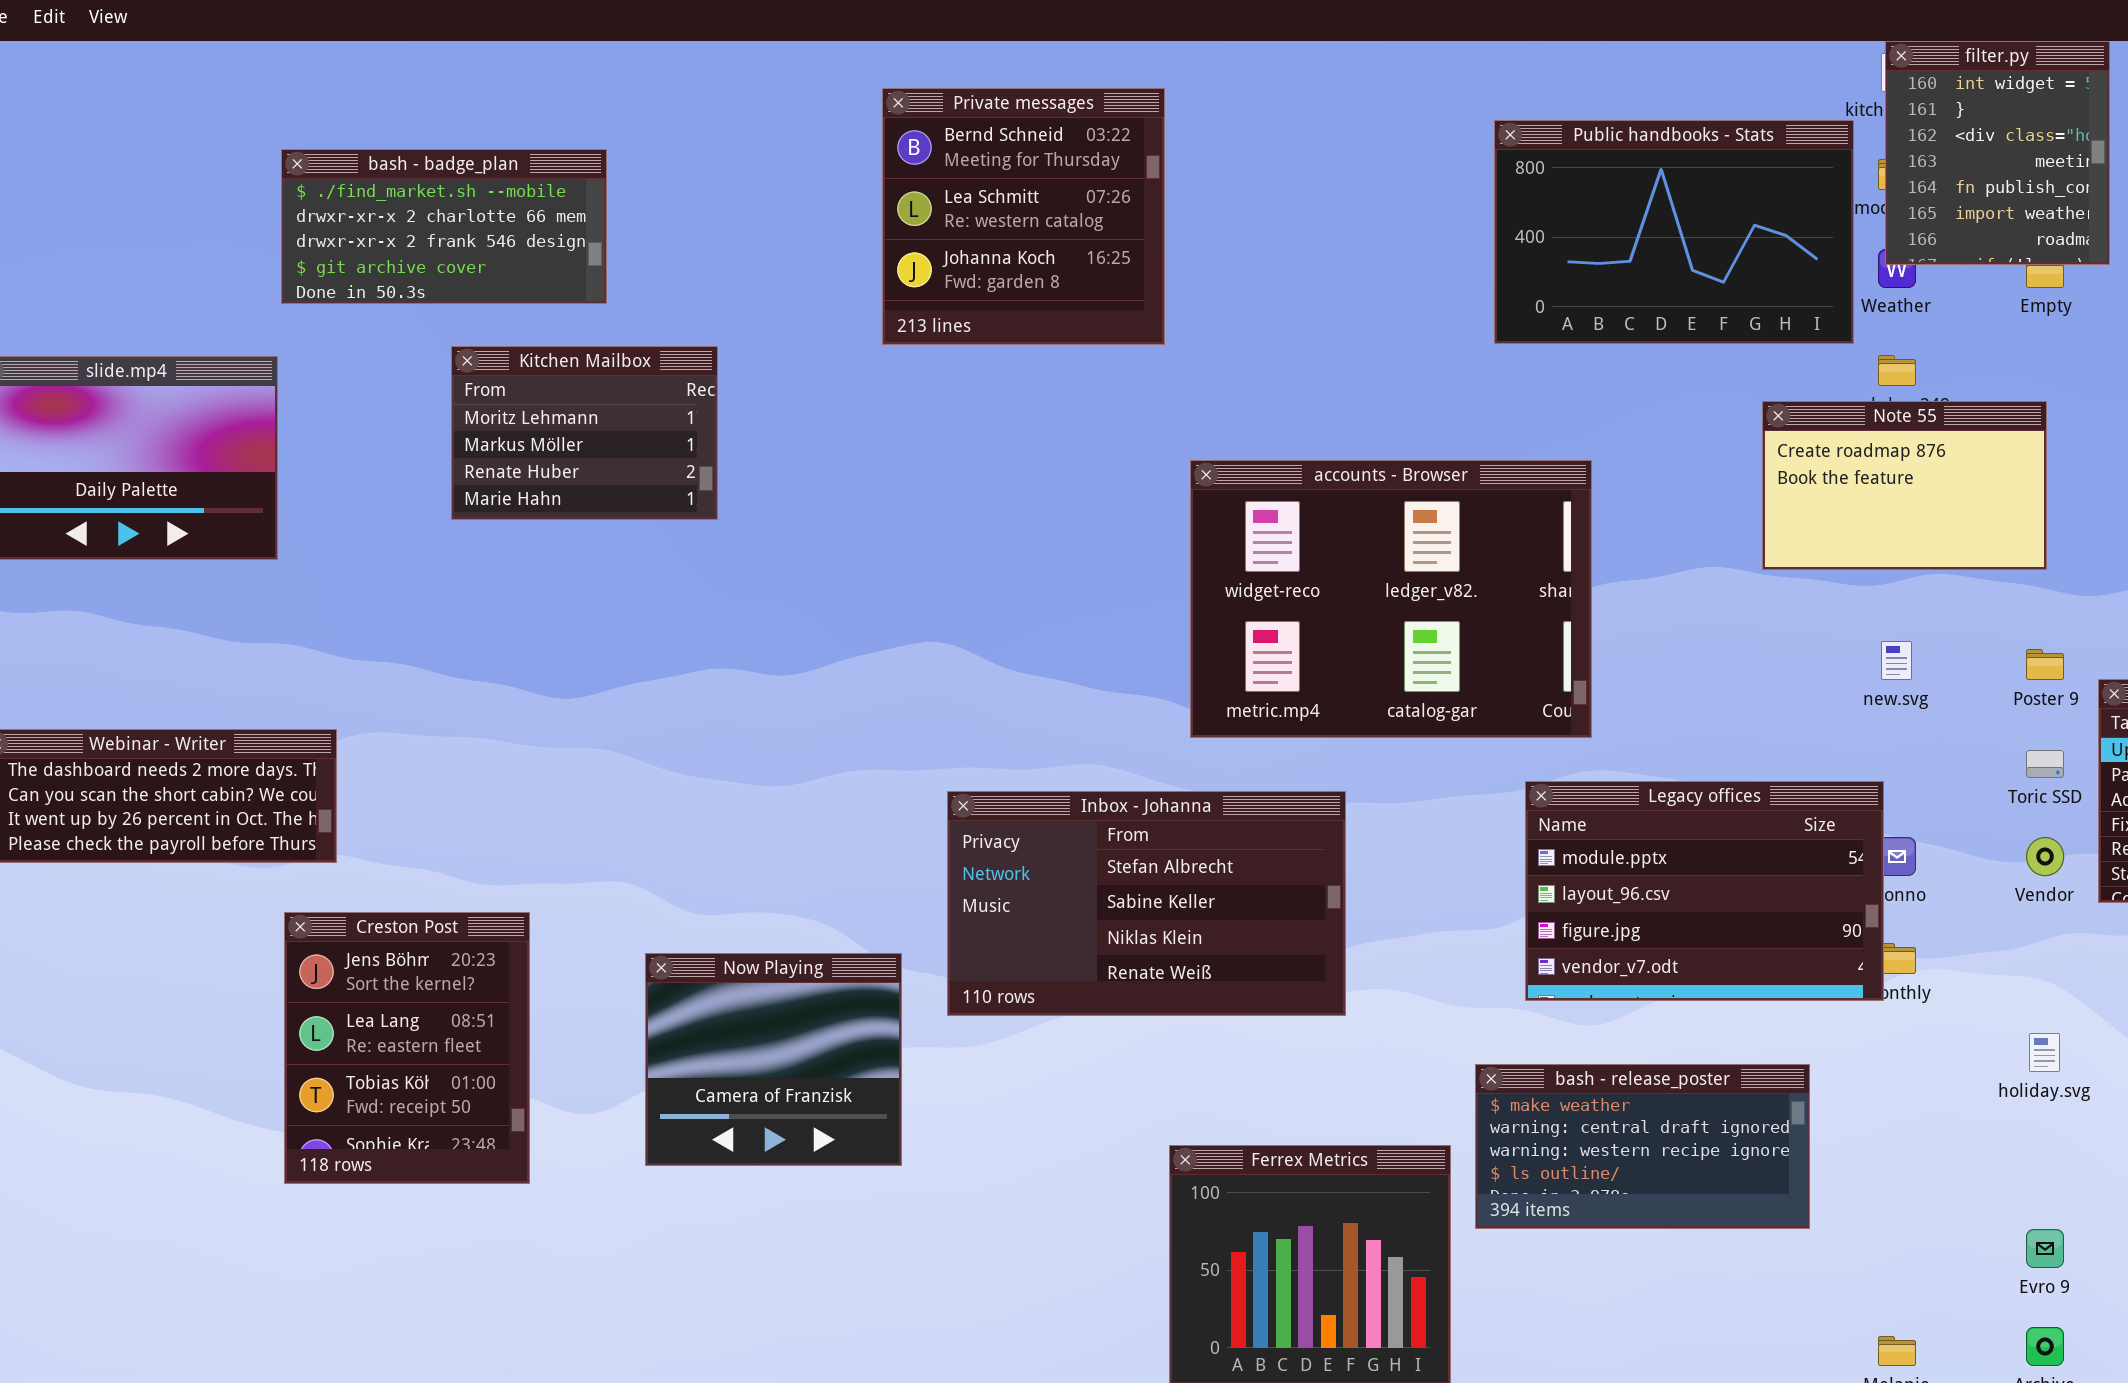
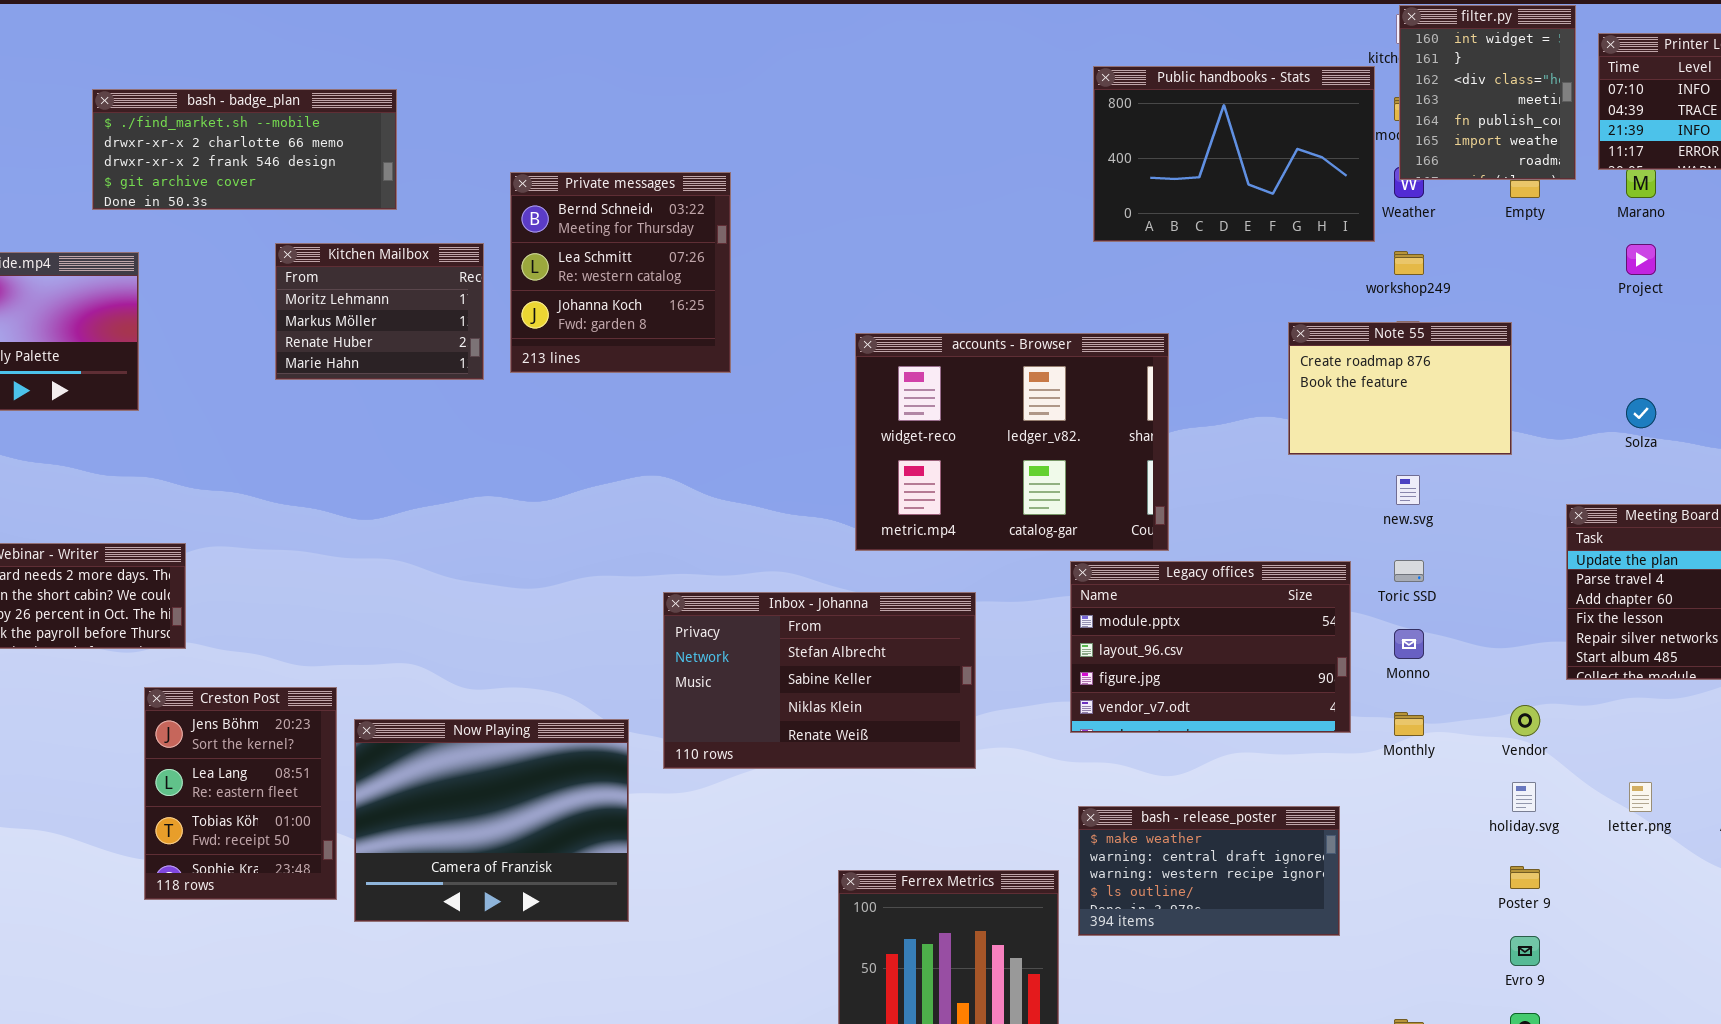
Private messages: [882,88,1165,345] -> [510,172,731,373], moved
bash - badge_plan: [281,149,607,304] -> [92,89,397,210], resized
Note 55: [1762,401,2047,570] -> [1288,322,1512,455], moved
Poster 9: [2026,649,2064,680] -> [1510,866,1540,889], moved
Toric SSD: [2026,750,2064,778] -> [1394,560,1424,582], moved
Legacy offices: [1525,781,1884,1001] -> [1070,561,1351,733], moved
Vendor: [2026,837,2064,876] -> [1510,705,1540,736], moved
Now Playing: [645,953,902,1166] -> [354,719,629,922], resized

